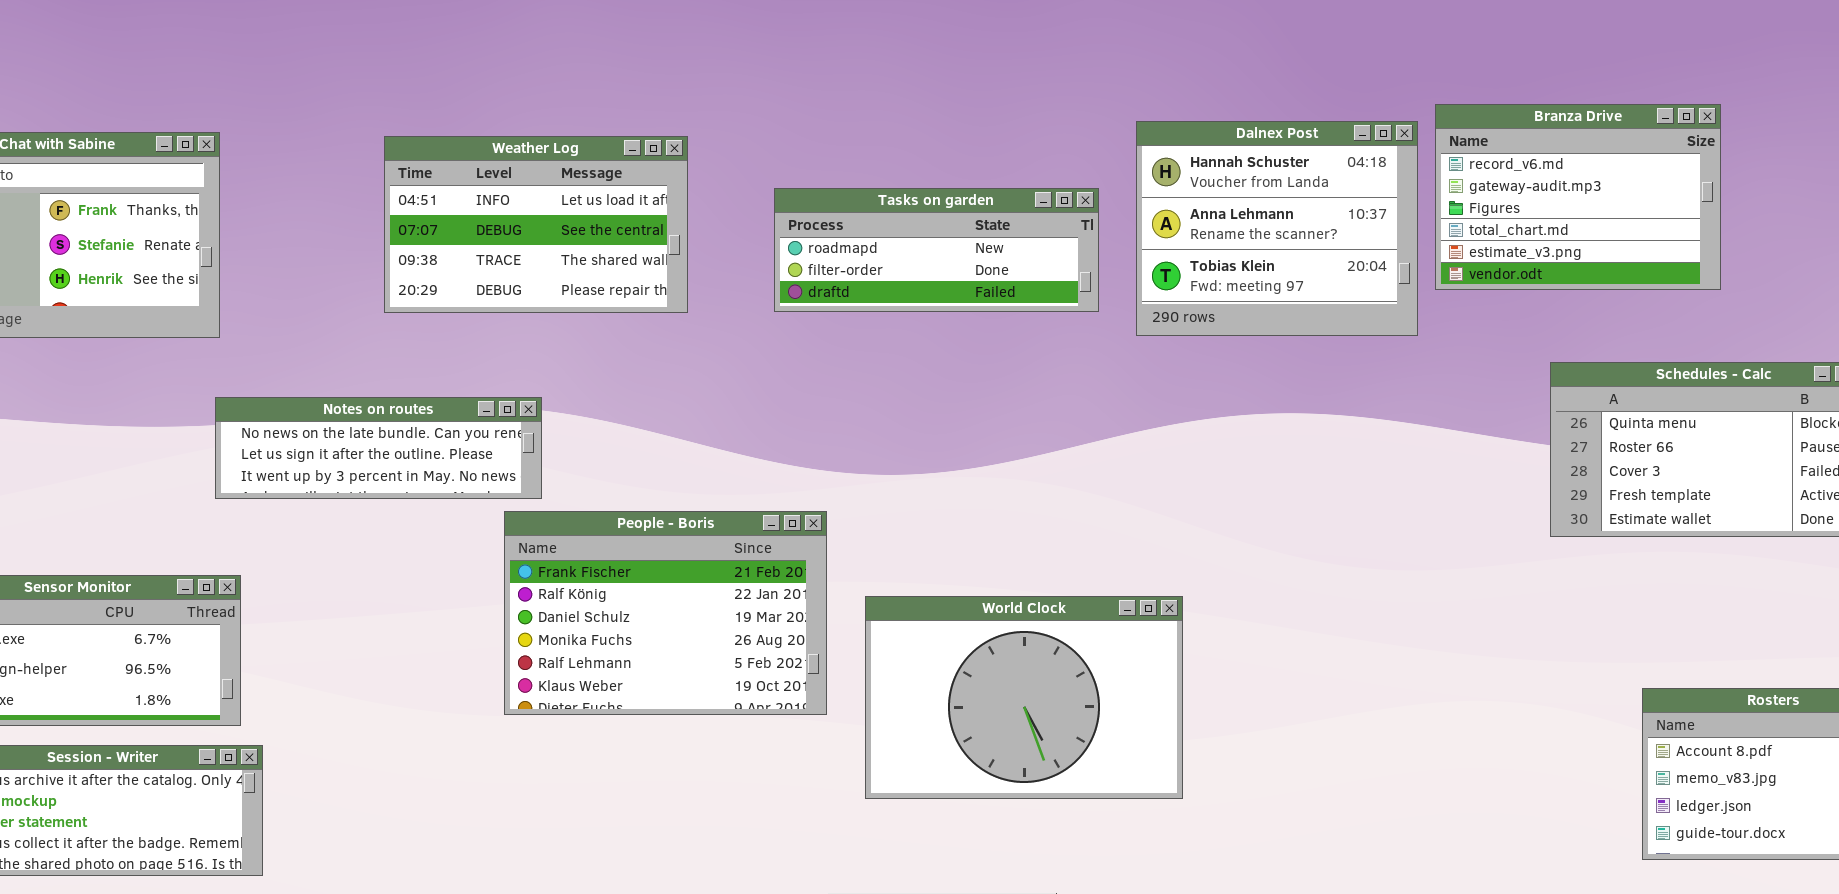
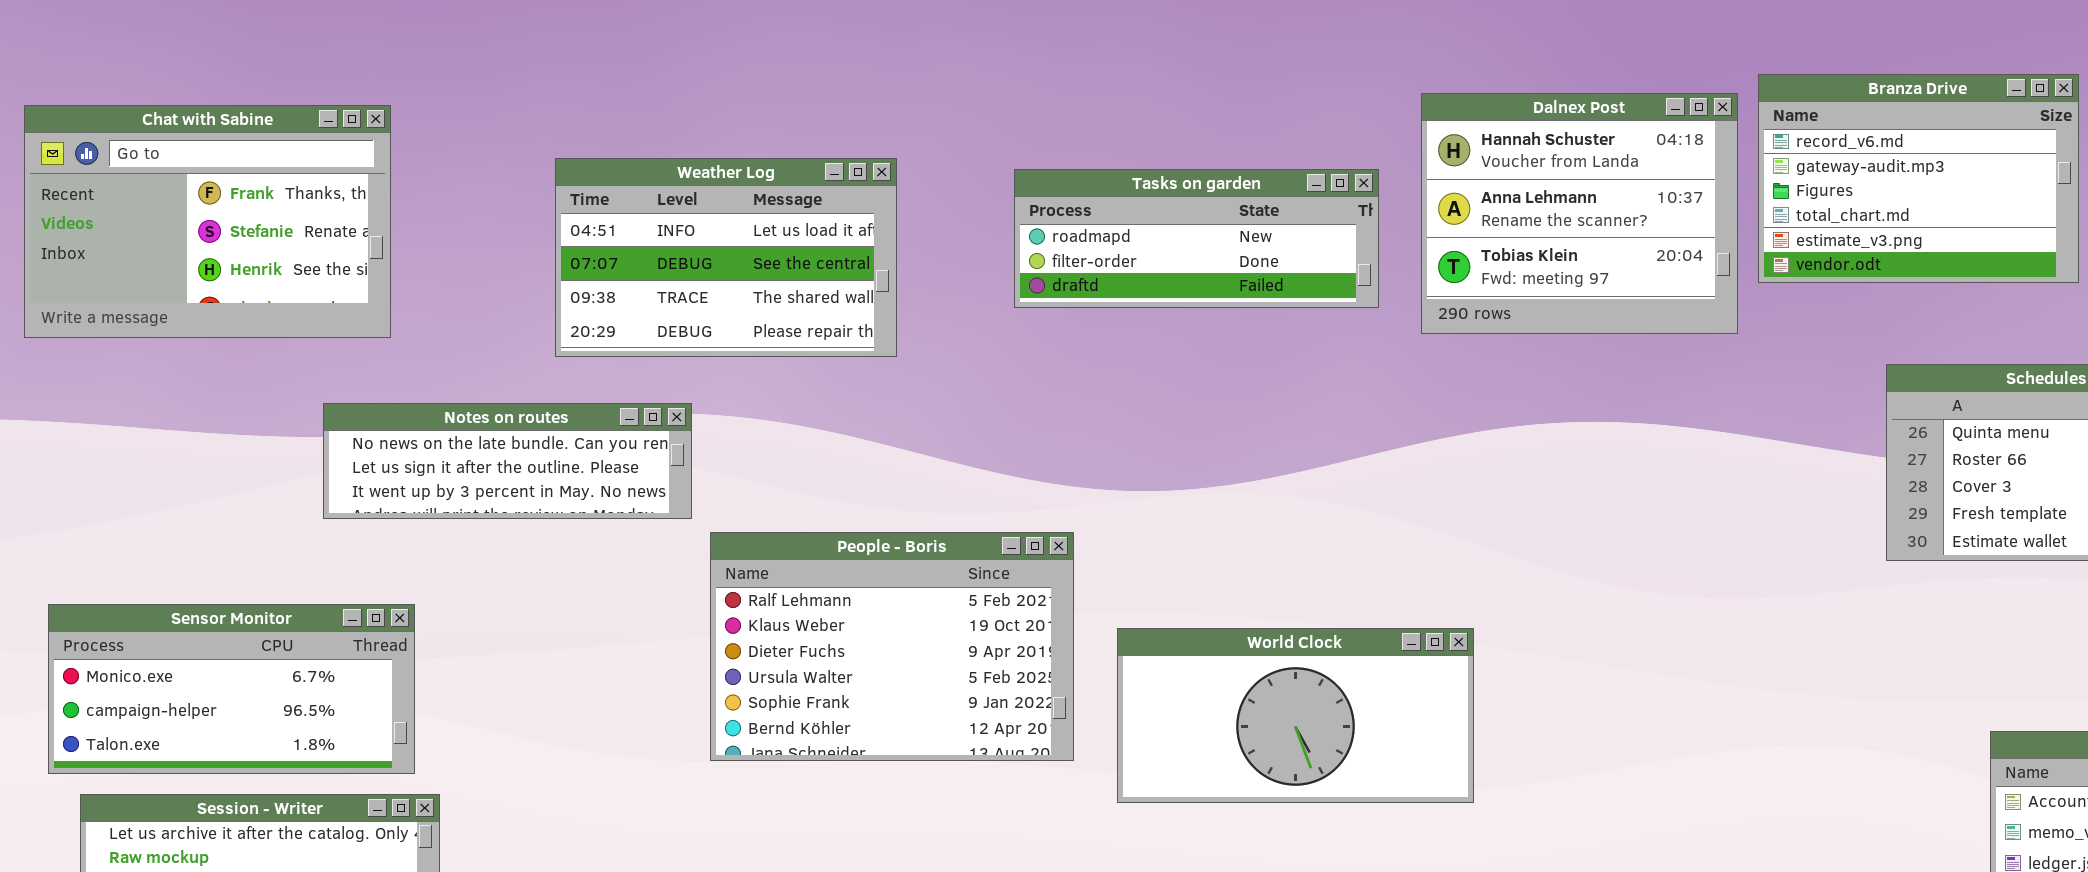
Weather Log: [384,136,688,313] -> [555,158,897,357], moved
Notes on routes: [215,397,542,499] -> [323,403,692,519], moved
People - Boris: [504,511,827,715] -> [710,532,1074,761], scrolled down 4 rows
World Clock: [865,596,1183,799] -> [1117,628,1474,803], resized

